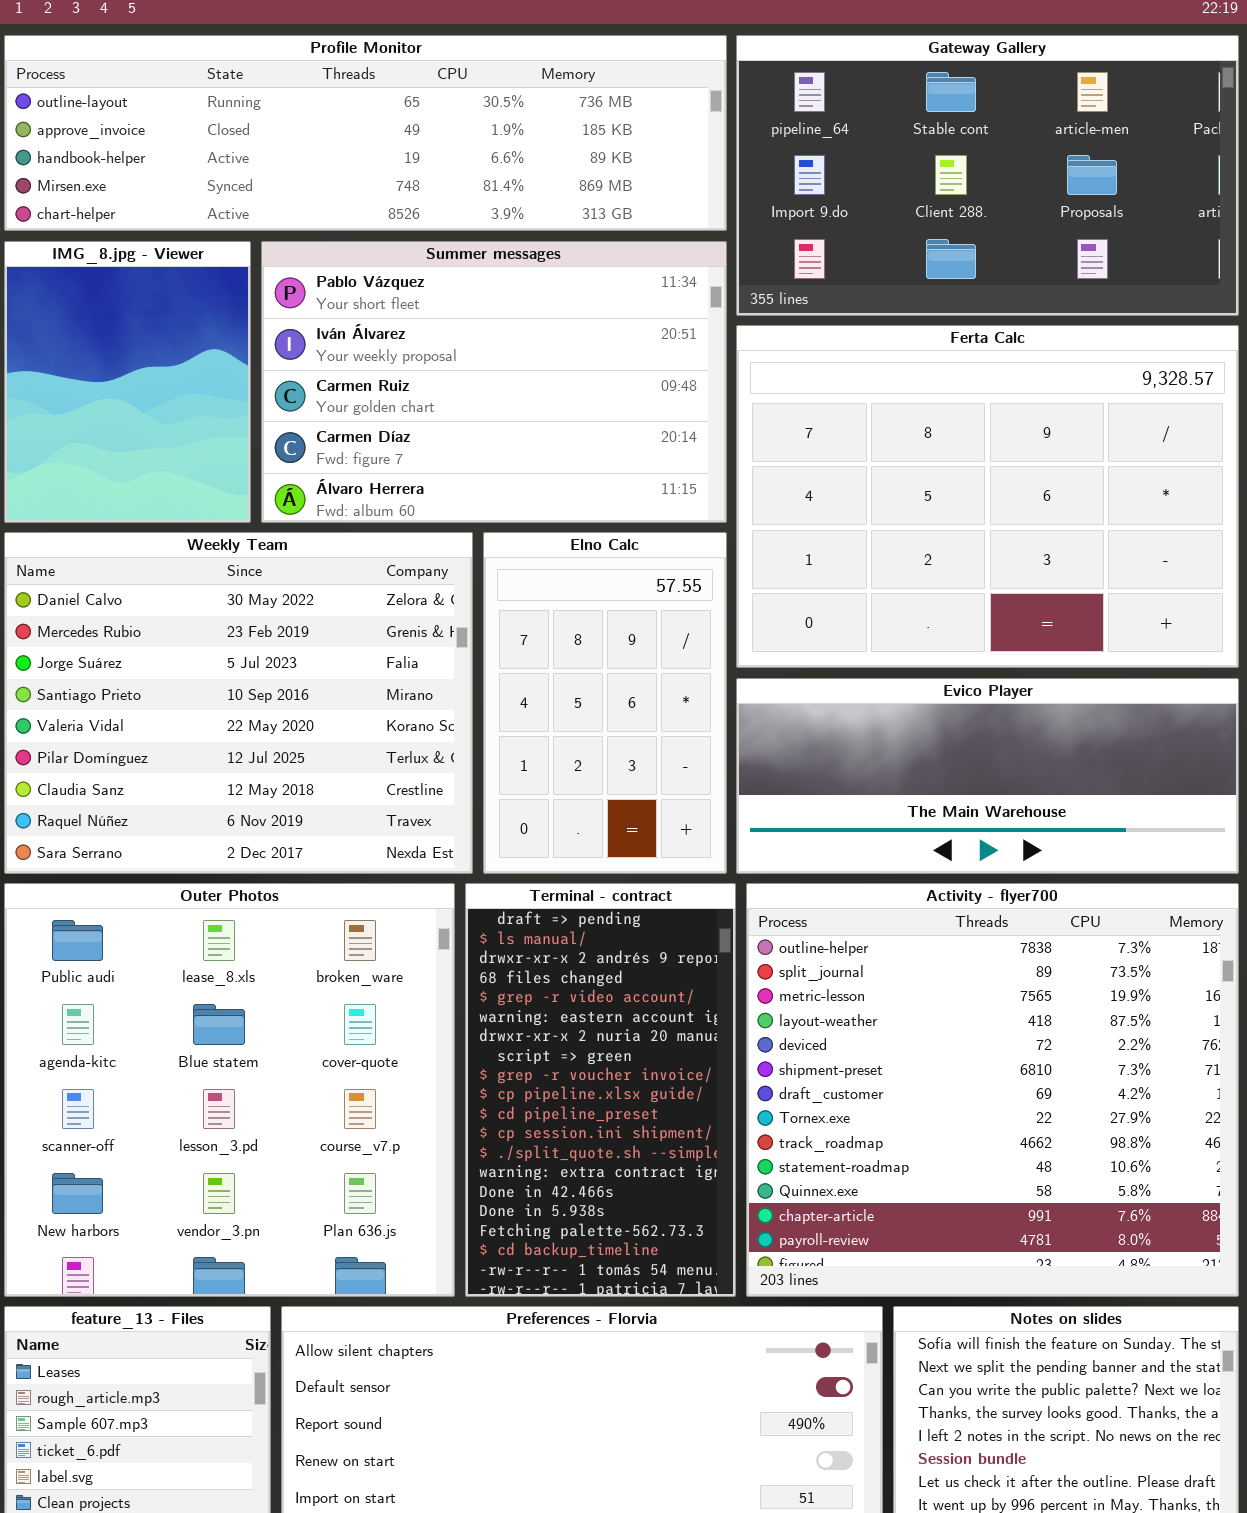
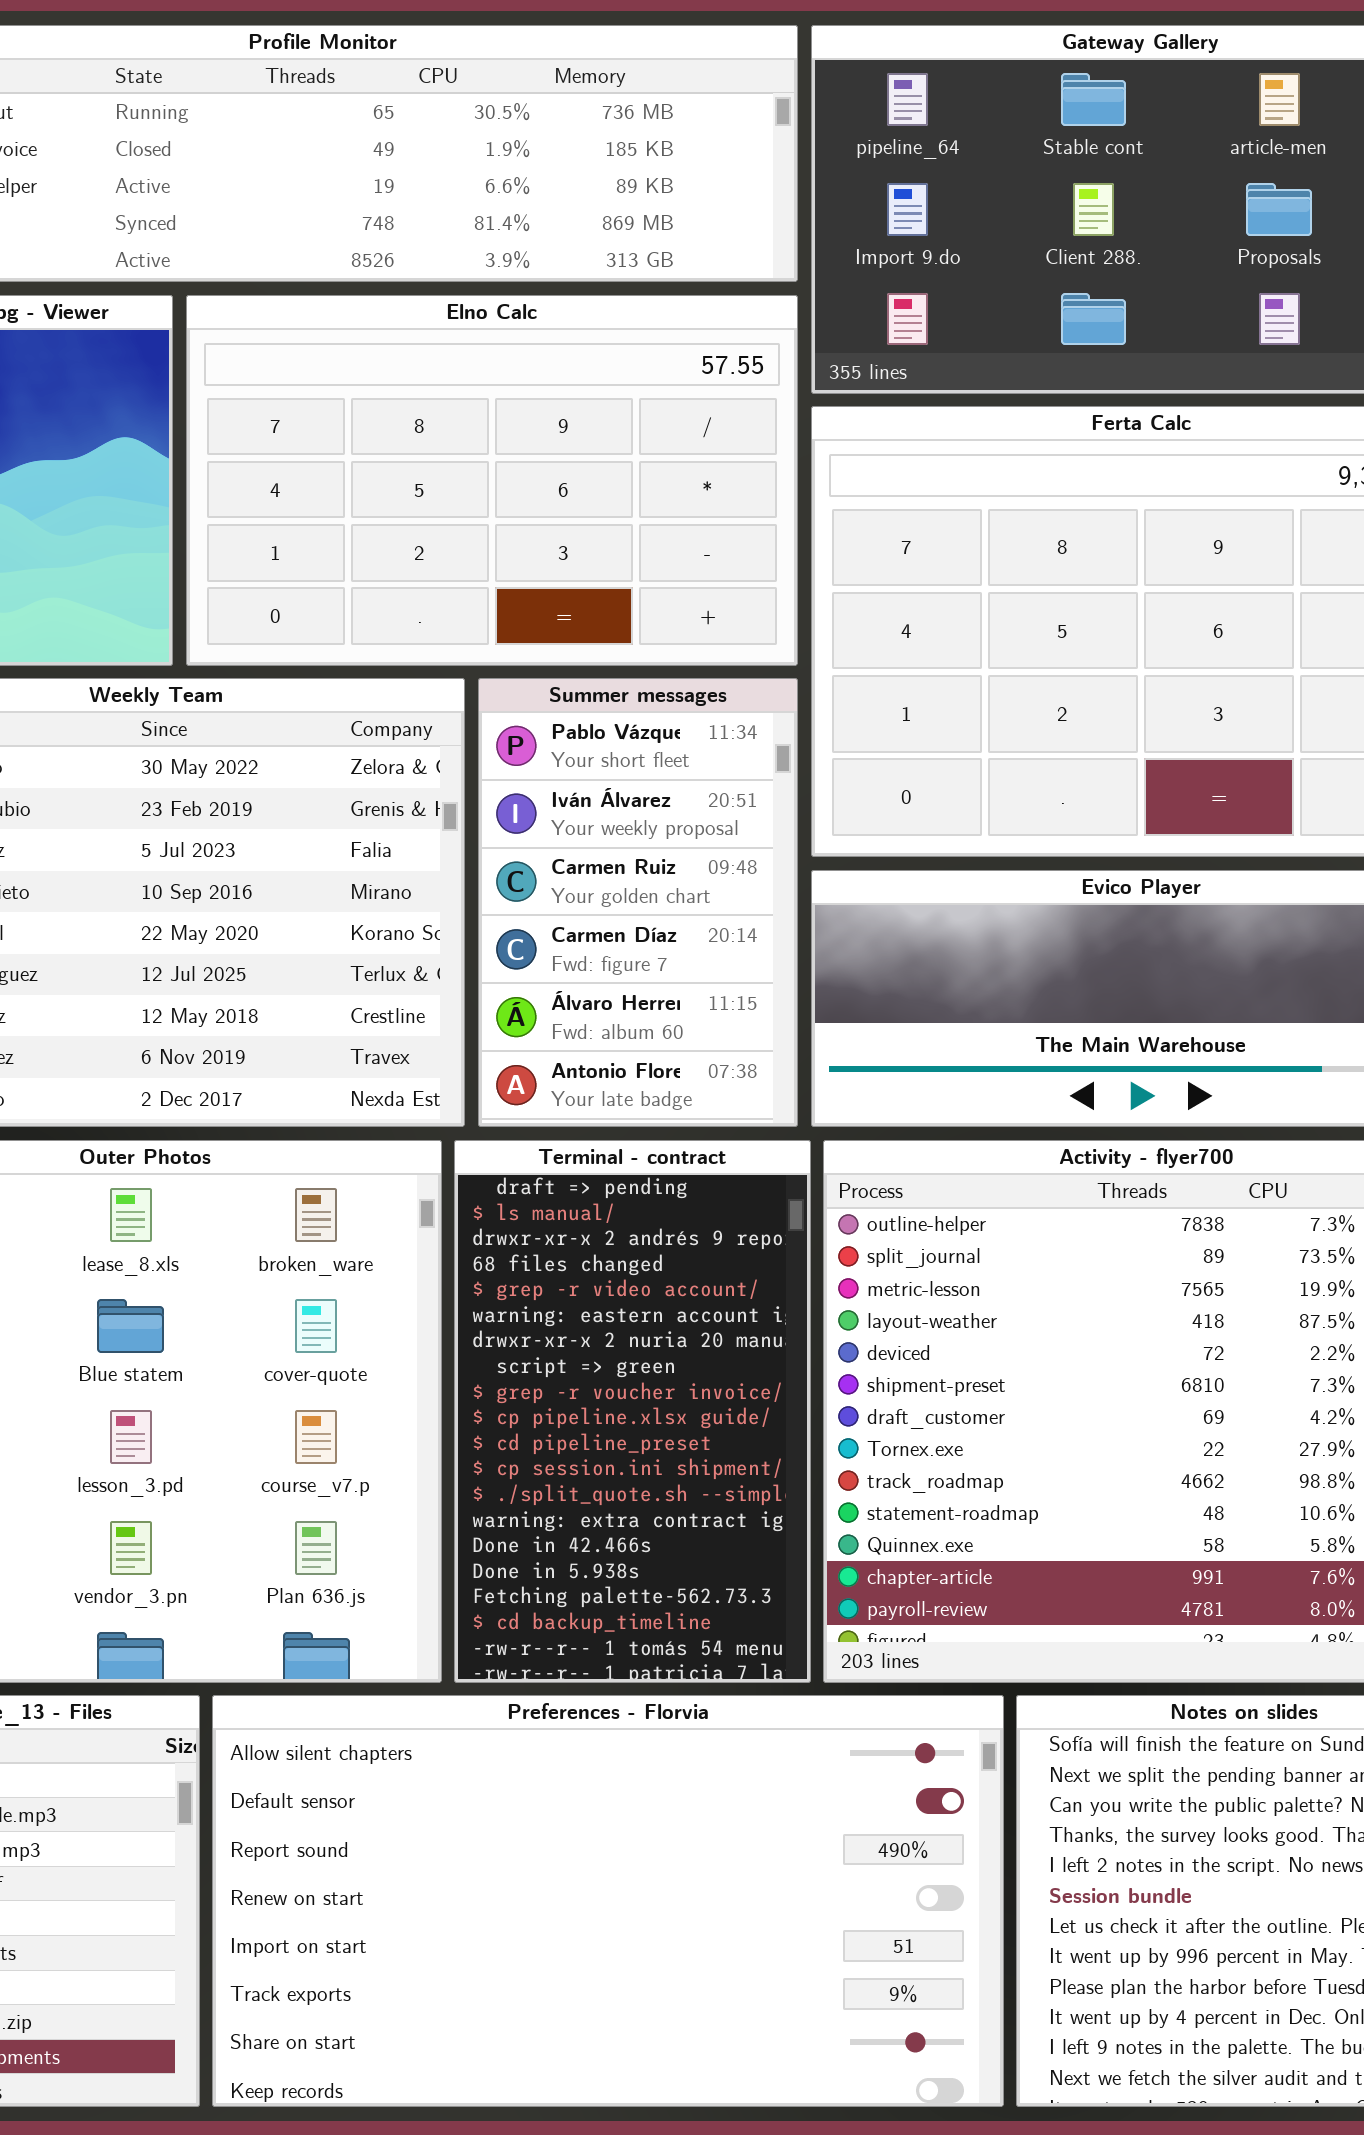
Summer messages: [261,241,727,523] -> [478,678,798,1127], moved, resized
Elno Calc: [483,532,727,874] -> [186,295,798,666], moved, resized

